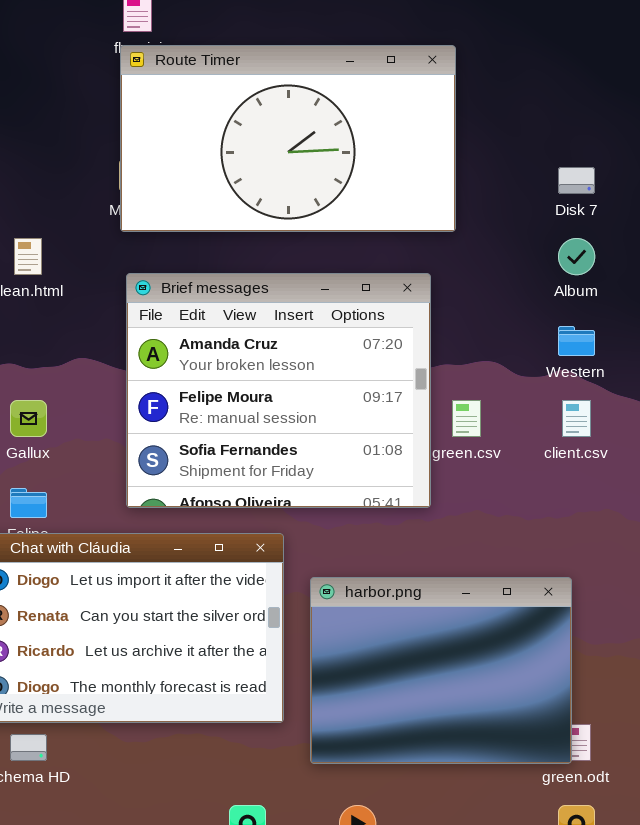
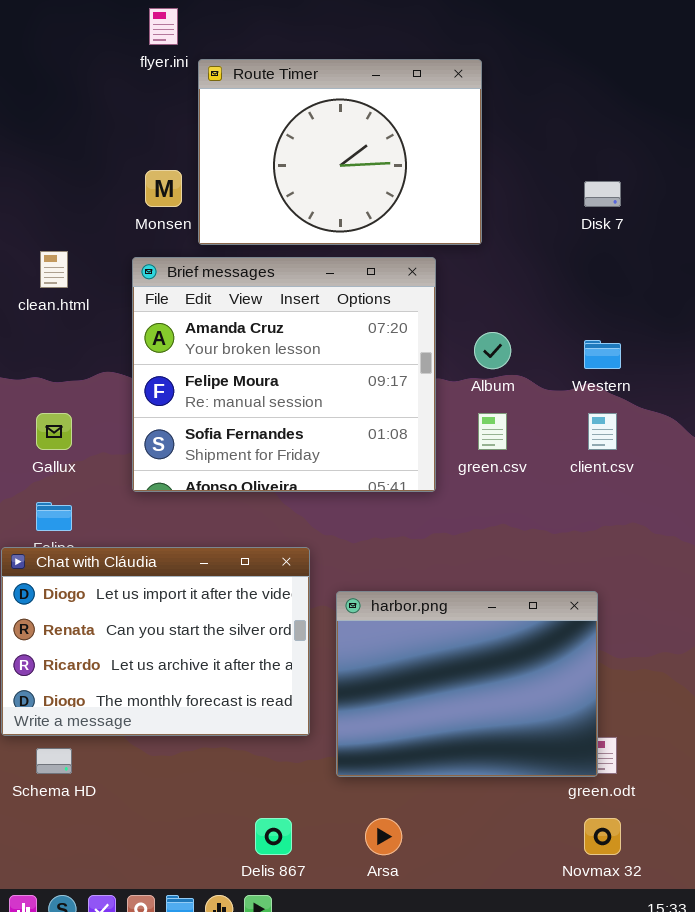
Route Timer: [120,45,456,232] -> [198,59,482,245], resized
Album: [558,238,595,275] -> [474,332,511,369], moved
Brief messages: [126,273,431,508] -> [132,257,436,492], moved

